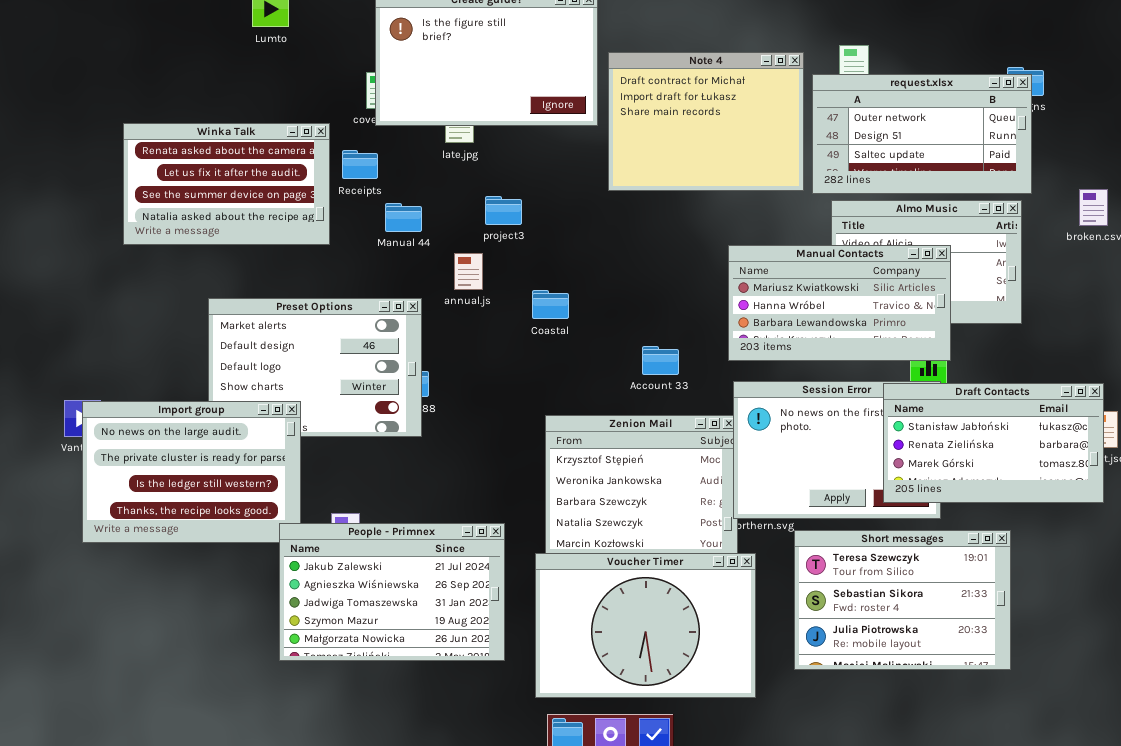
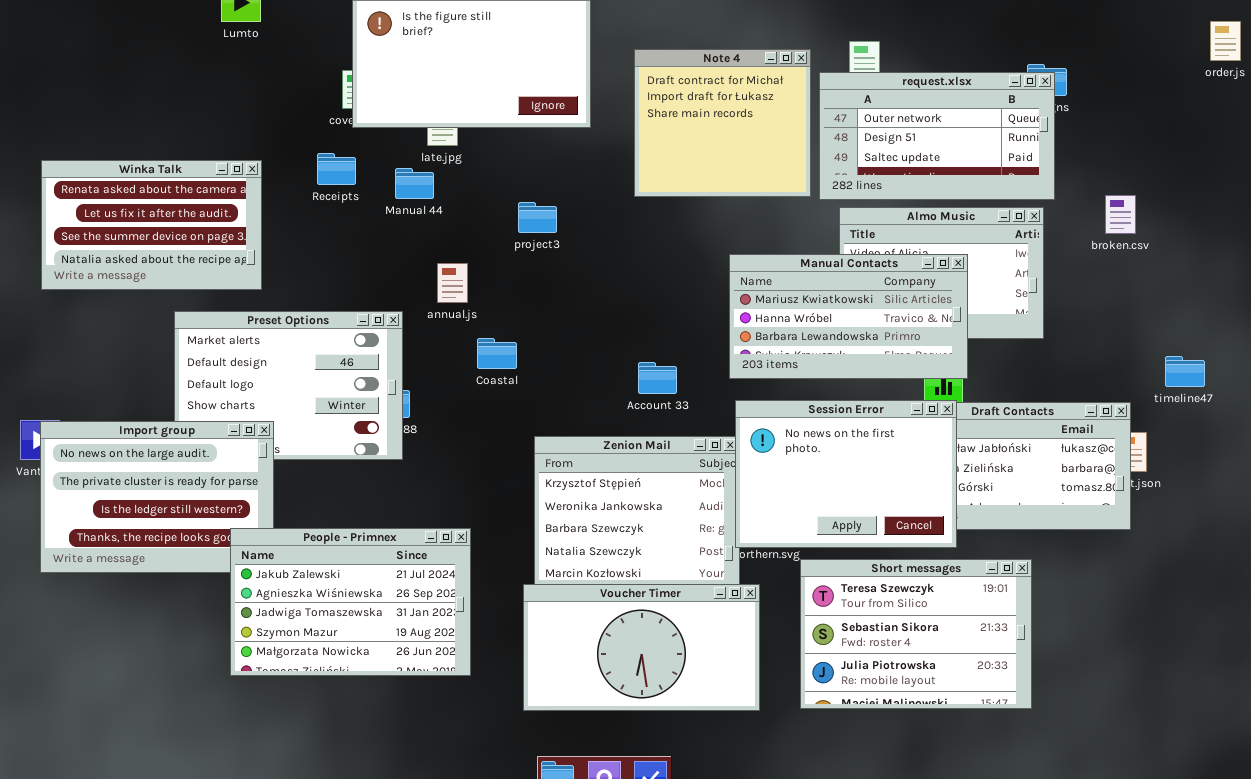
Note 4: [608,52,804,191] -> [634,49,811,197], resized
Winka Talk: [123,123,330,245] -> [41,160,262,290], moved
project3: [485,196,522,225] -> [518,202,557,233], moved
Manual 44: [385,203,422,232] -> [395,168,434,199], moved
Coastal: [532,290,569,319] -> [477,338,517,369], moved
Session Error: [733,381,941,519] -> [735,400,957,548], raised
People - Primnex: [279,523,505,661] -> [230,528,471,676], moved
Voucher Timer: [535,553,756,698] -> [523,584,760,711], resized

